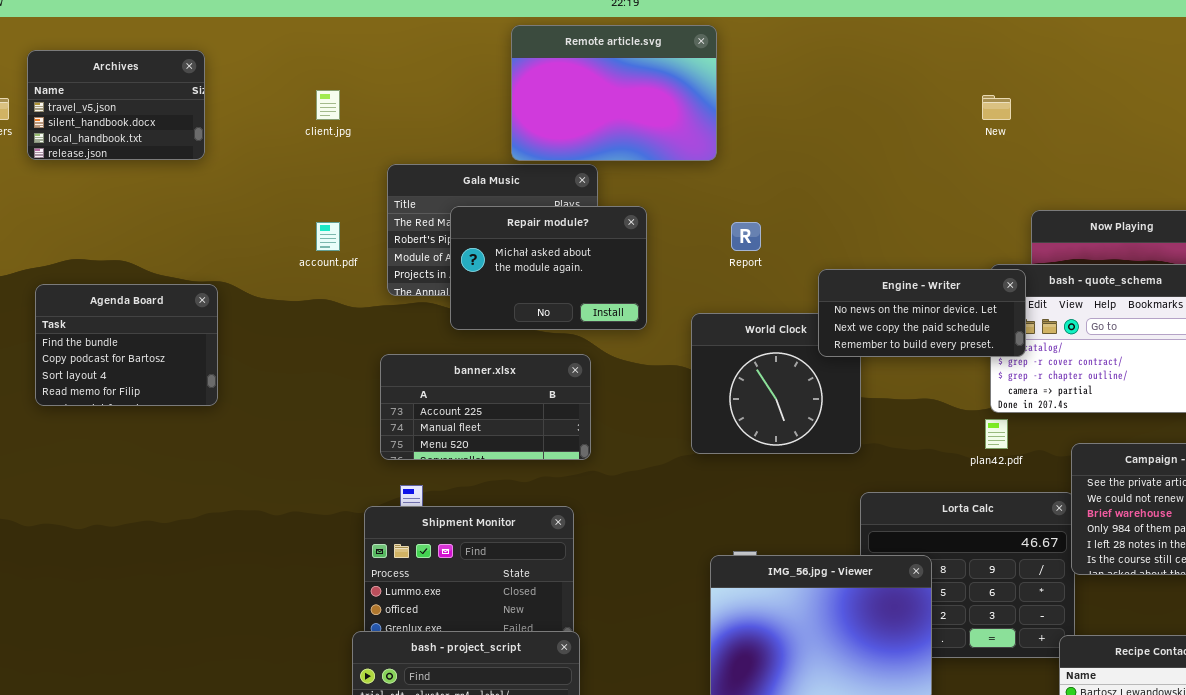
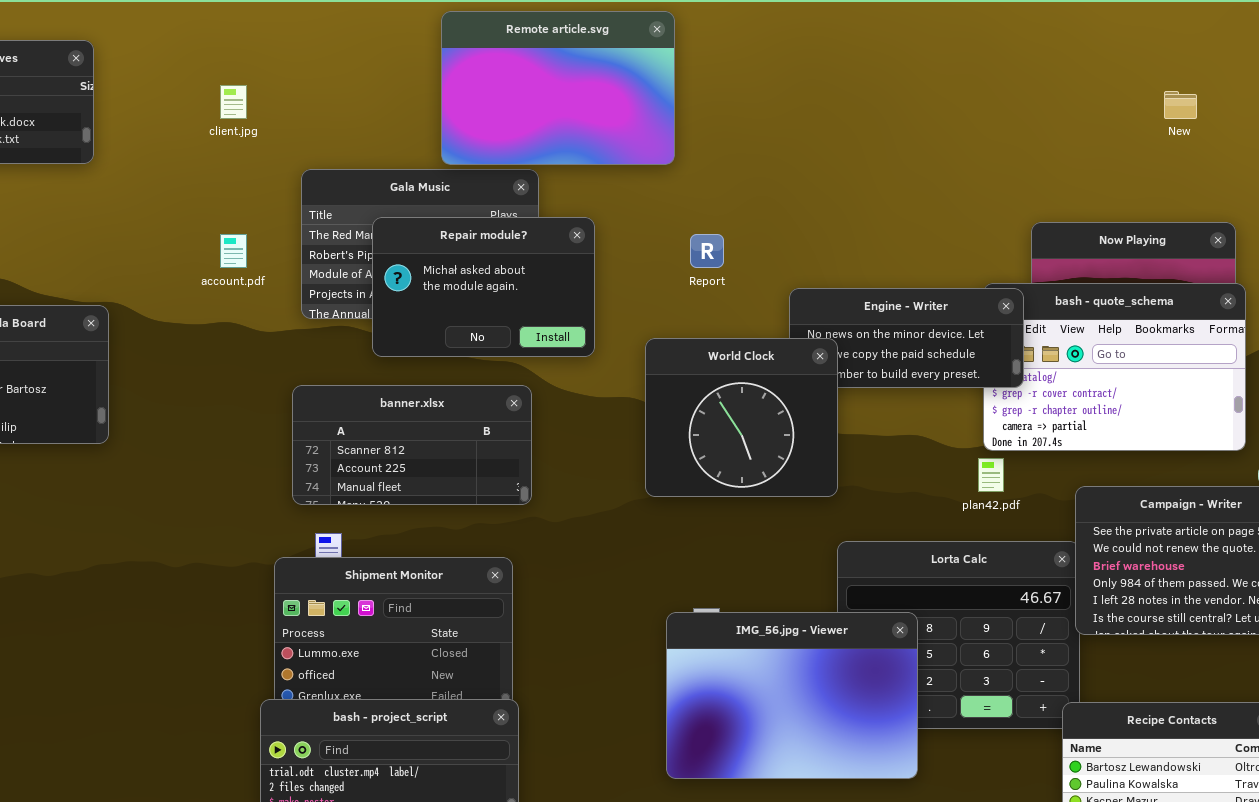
New: [982,95,1011,120] -> [1164,91,1197,119], moved
World Clock: [691,313,861,454] -> [645,338,838,497], raised
banner.xlsx: [380,354,591,460] -> [292,385,532,505], scrolled up 1 row

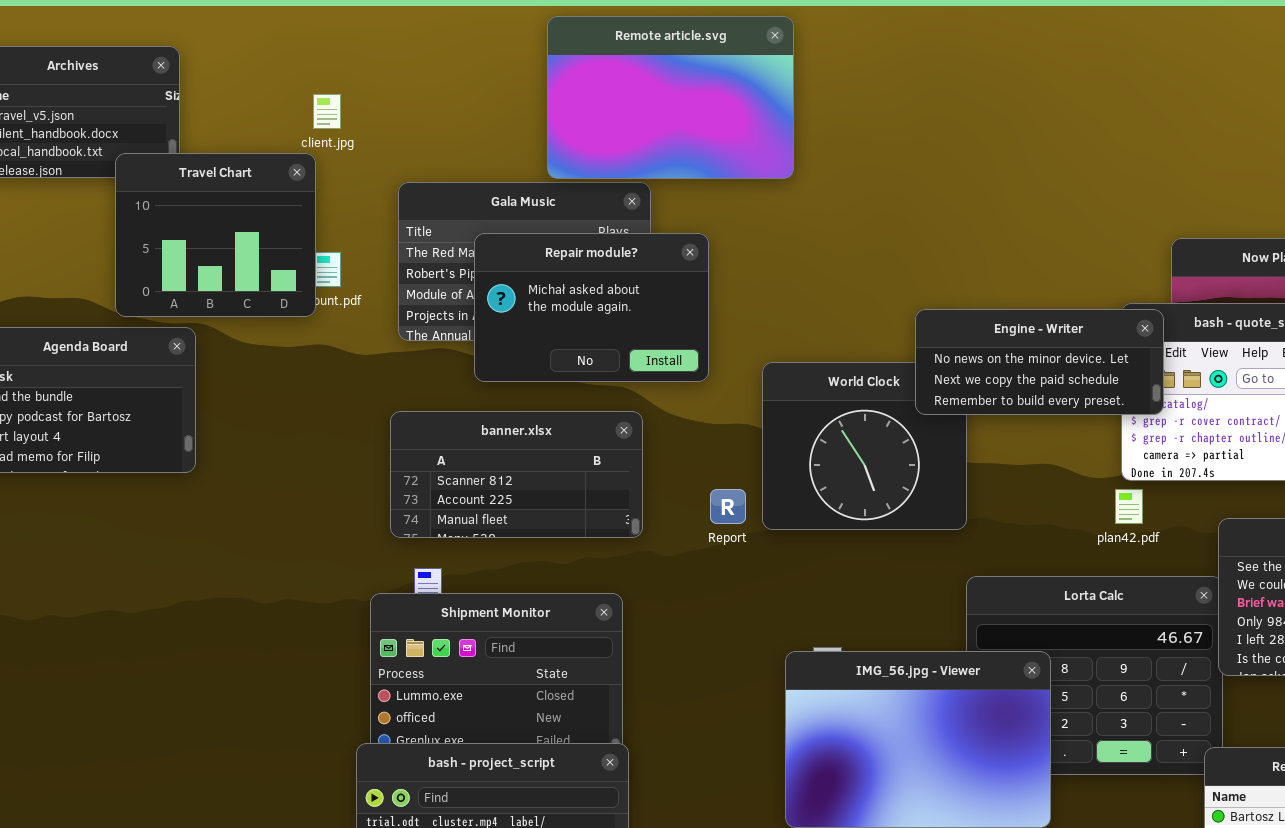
Travel Chart: none -> [115,153,316,317], opened
Report: [690,234,724,268] -> [710,489,746,524], moved
Engine - Writer: [789,288,1024,388] -> [915,309,1164,415], raised

